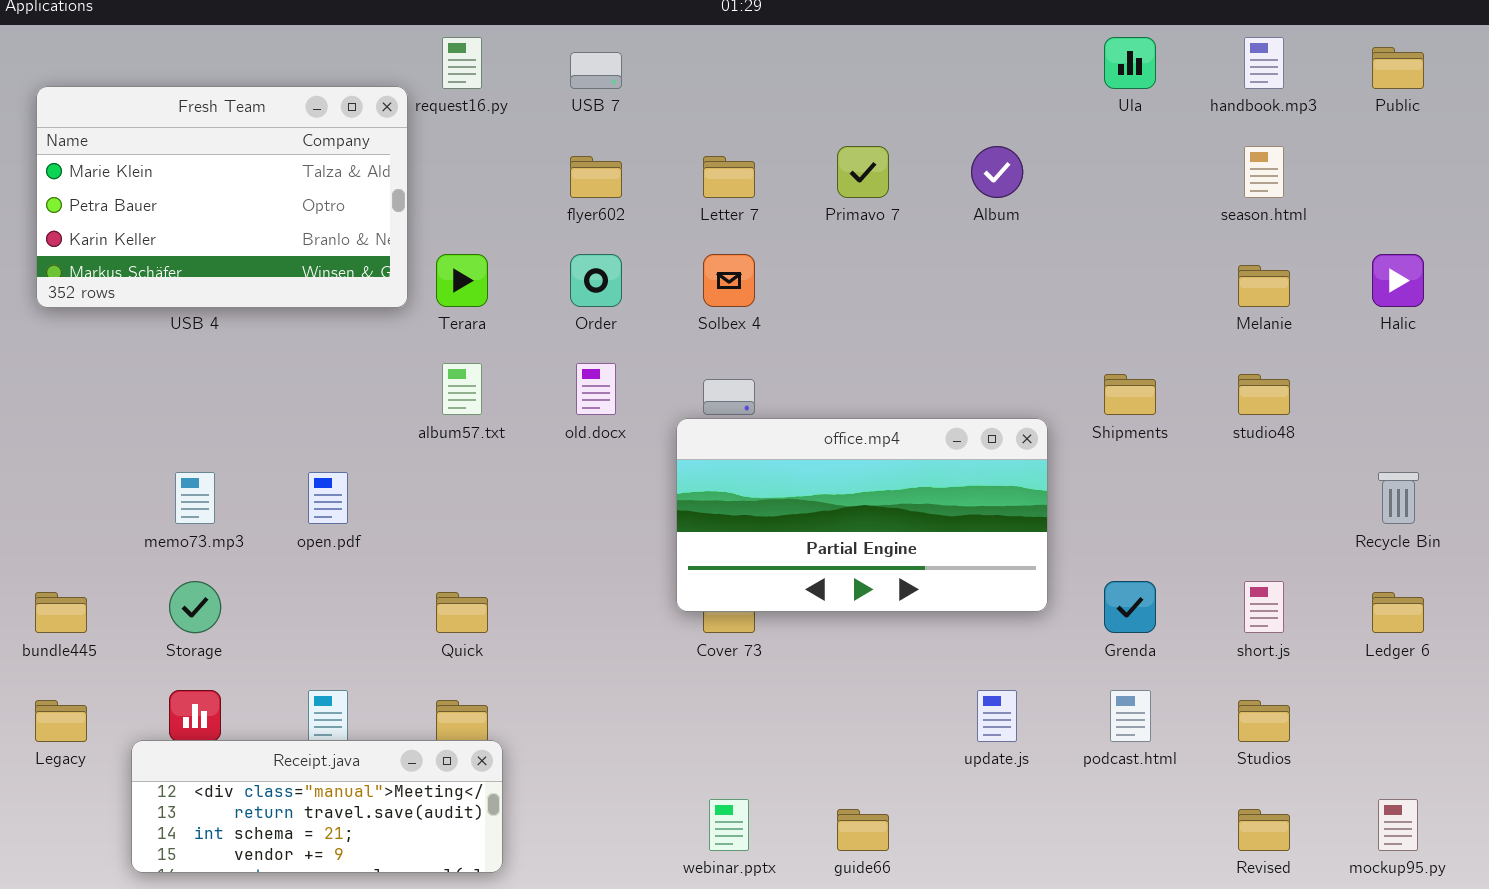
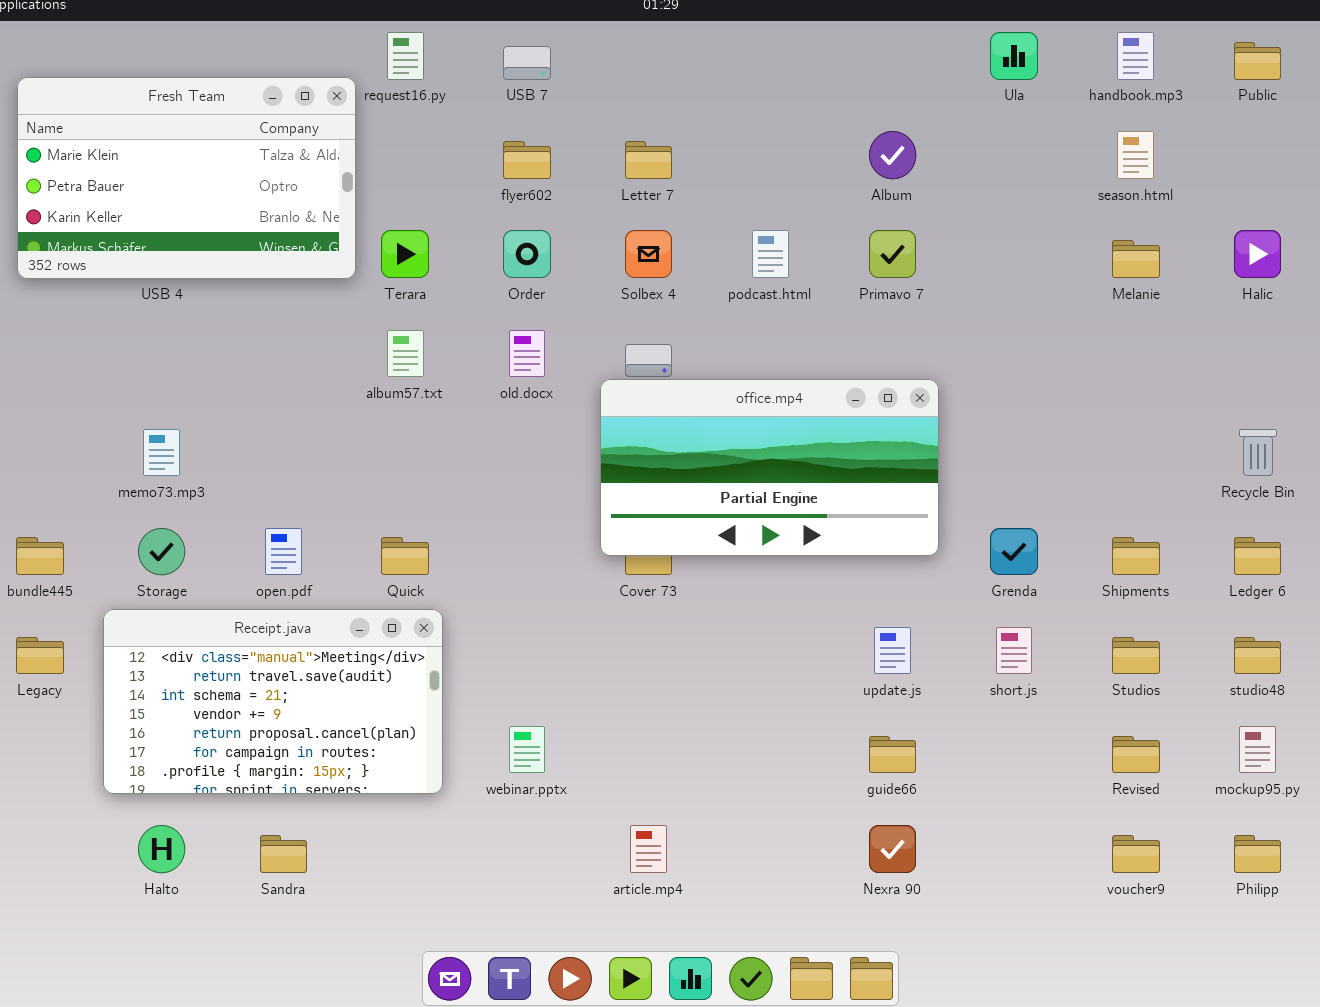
Primavo 7: [837,146,889,198] -> [869,230,916,278], moved
Shipments: [1104,374,1156,415] -> [1112,537,1160,575], moved
studio48: [1238,374,1290,415] -> [1234,637,1281,674], moved
open.pdf: [308,472,348,524] -> [265,528,302,575], moved
short.js: [1244,581,1284,633] -> [996,627,1032,674], moved
podcast.html: [1110,690,1151,742] -> [752,230,789,278], moved
Receipt.java: [131,740,503,873] -> [103,609,443,794], resized
webinar.pptx: [709,799,749,851] -> [509,726,545,773], moved
guide66: [837,809,889,851] -> [869,736,916,773], moved

